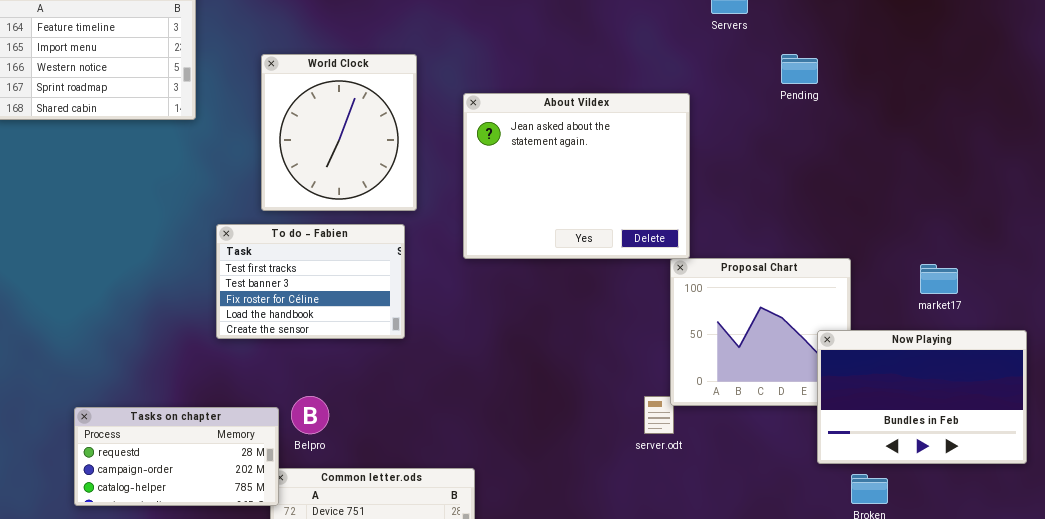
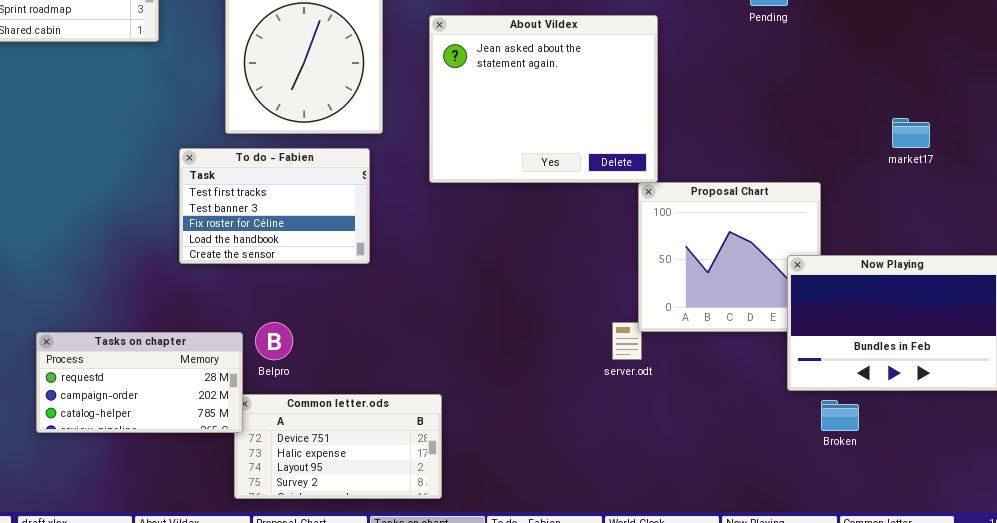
market17: [920,264,958,294] -> [892,118,930,148], moved

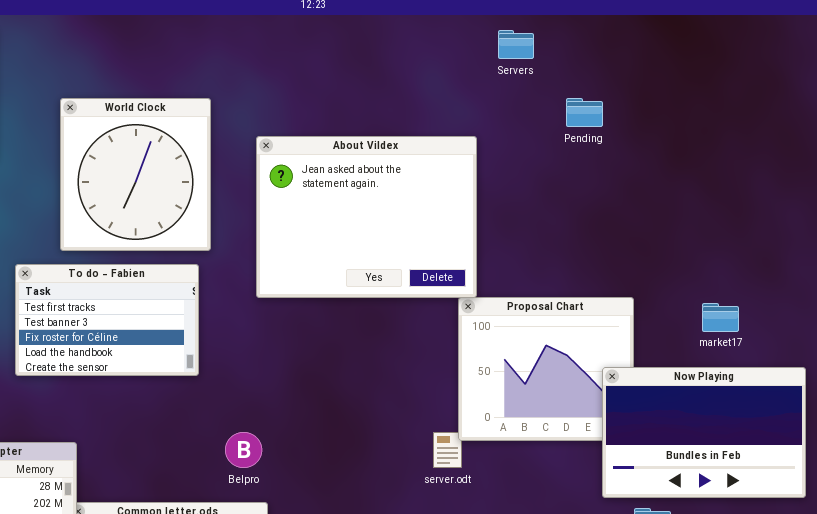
market17: [892,118,930,148] -> [702,303,739,332], moved
Belpro: [255,322,293,360] -> [225,432,262,468], moved

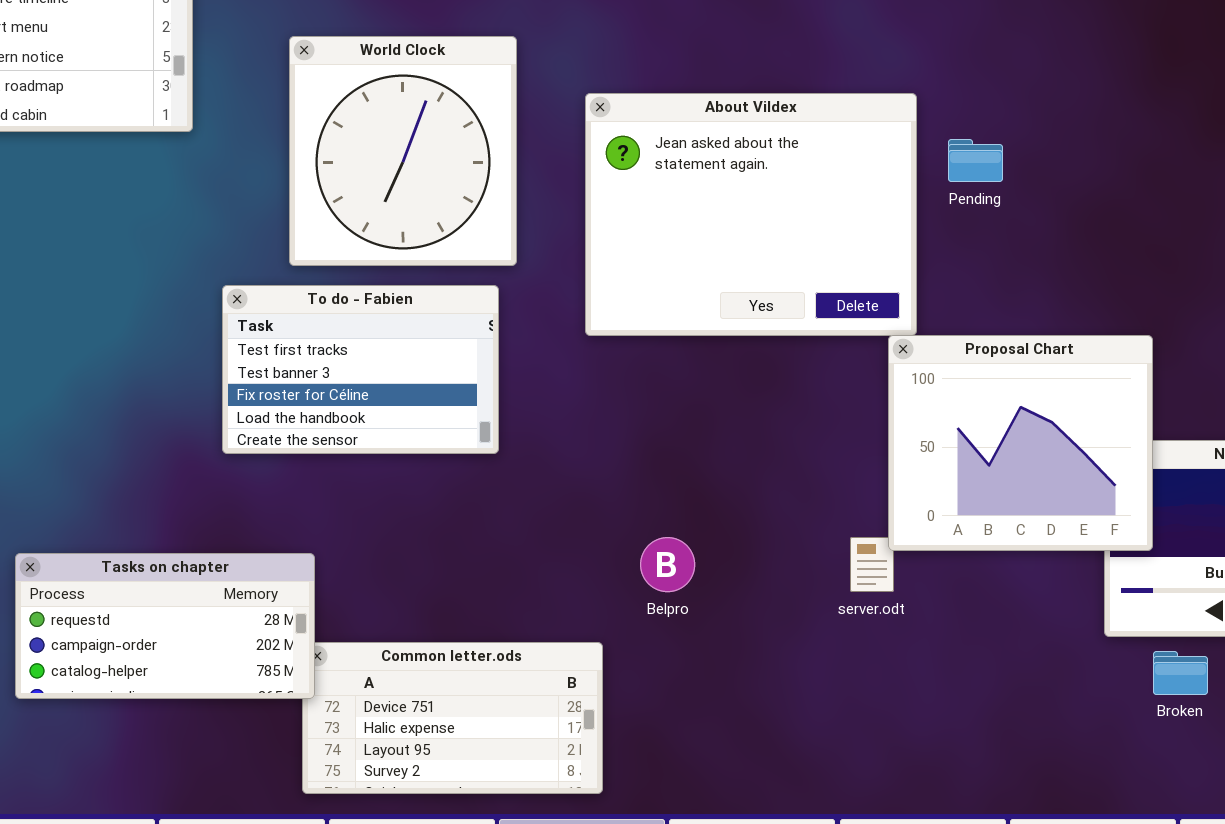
Pending: [566,98,603,127] -> [948,139,1003,182], moved
Proposal Chart: [458,297,634,441] -> [888,335,1153,551], raised
Belpro: [225,432,262,468] -> [640,537,695,592], moved

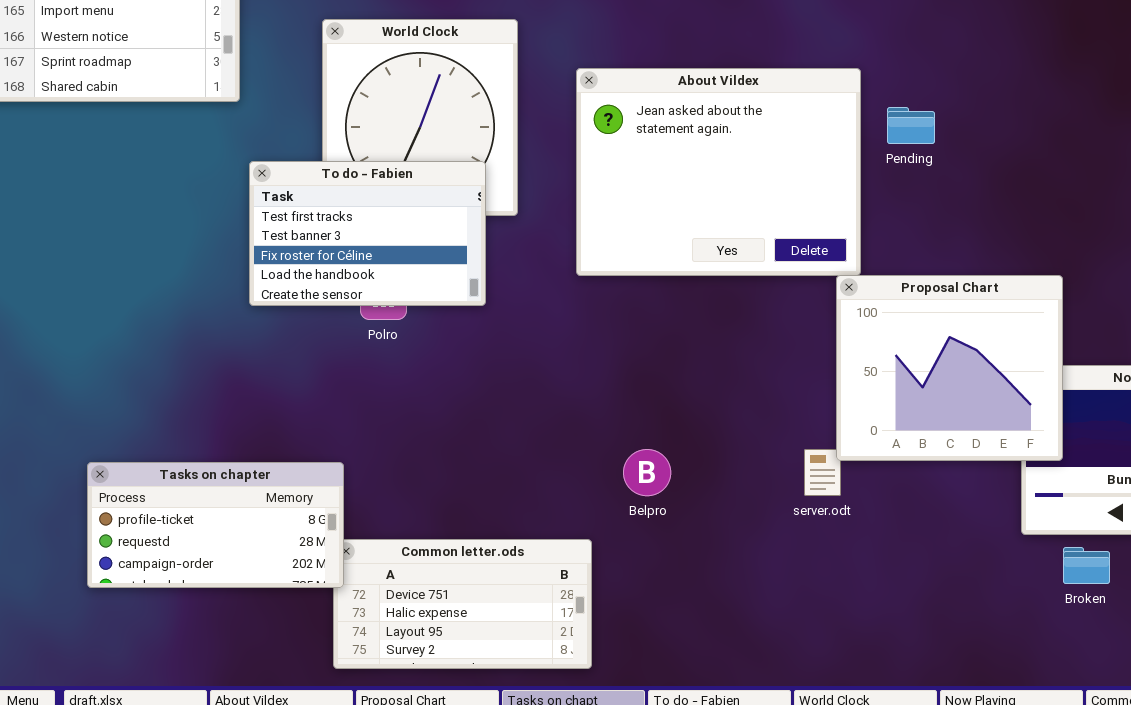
To do - Fabien: [222,285,499,454] -> [249,161,486,306], moved
Tasks on chapter: [15,553,315,699] -> [87,462,344,588], scrolled up 1 row

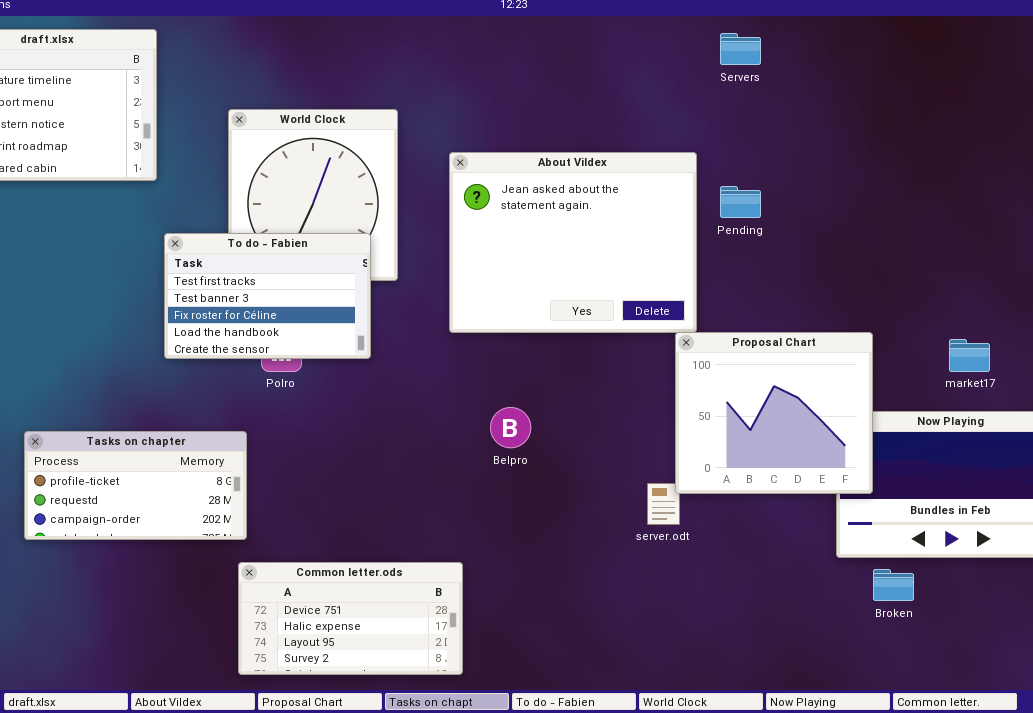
Belpro: [623,449,671,496] -> [490,407,531,448], moved
Tasks on chapter: [87,462,344,588] -> [24,431,247,540], moved

